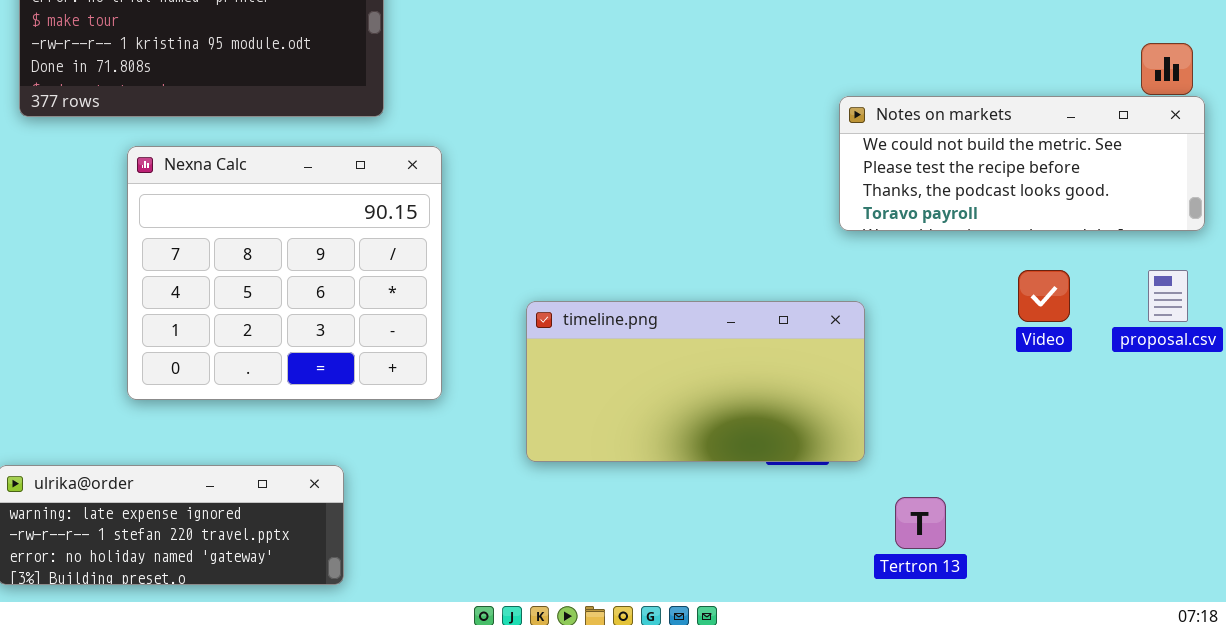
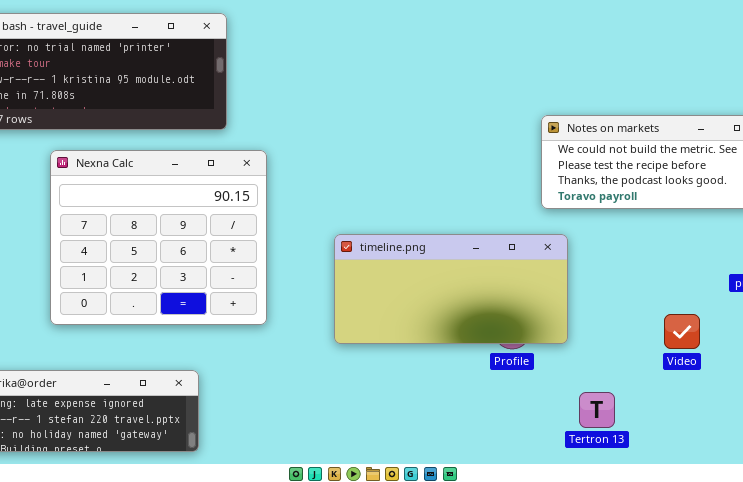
Video: [1018,270,1070,322] -> [664,314,700,349], moved
timeline.png: [526,301,865,462] -> [334,234,568,344], moved

